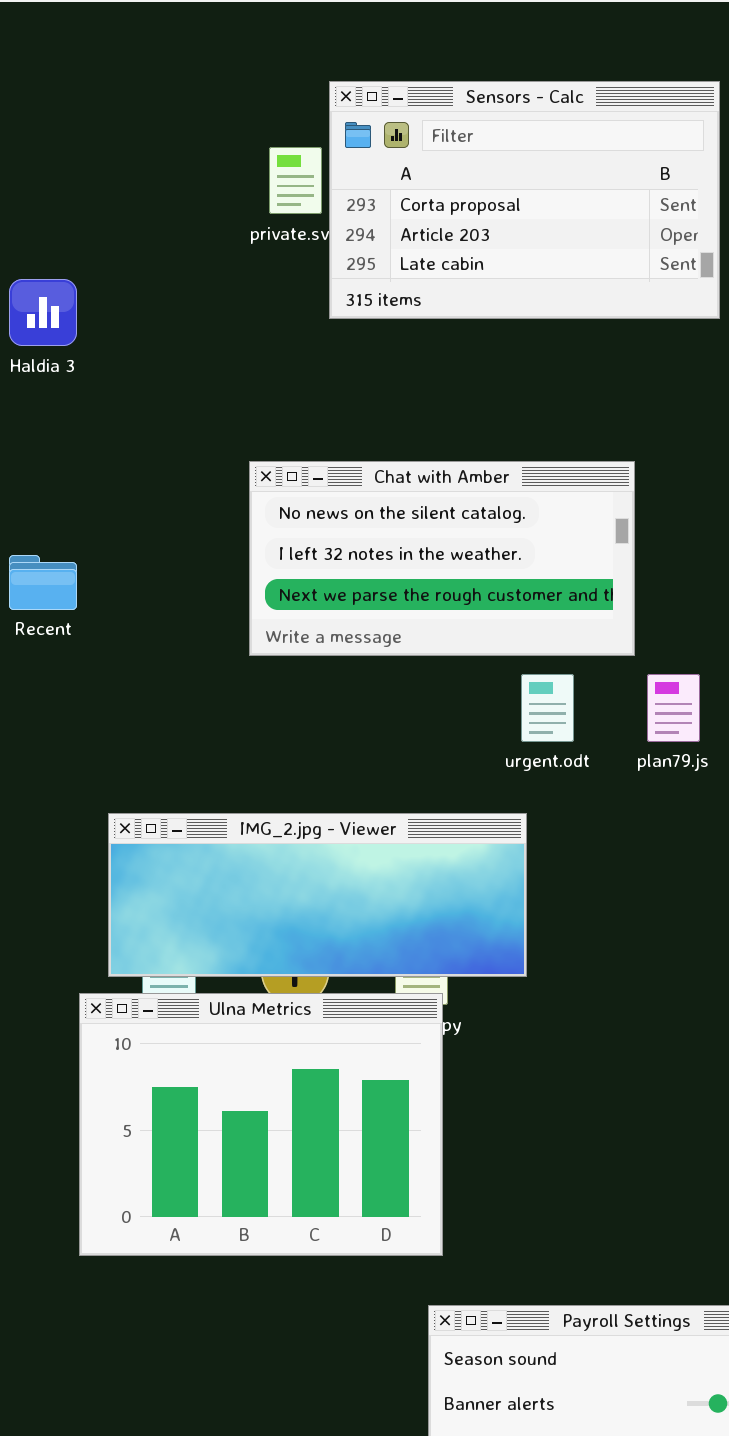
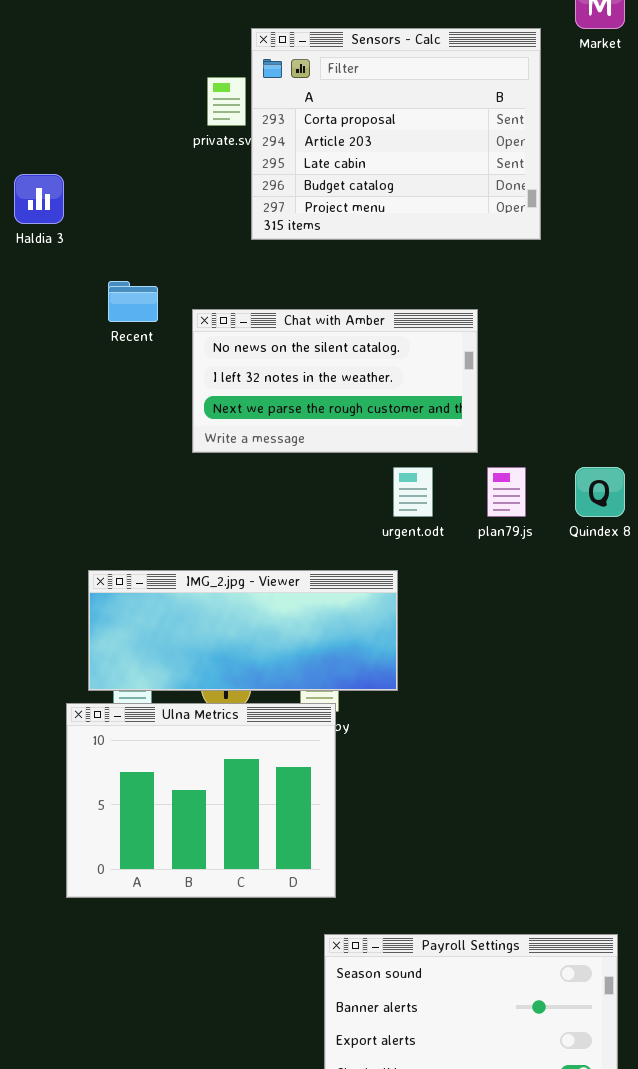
Sensors - Calc: [329,81,720,319] -> [251,28,541,240], resized
Recent: [9,555,77,610] -> [108,281,158,322], moved

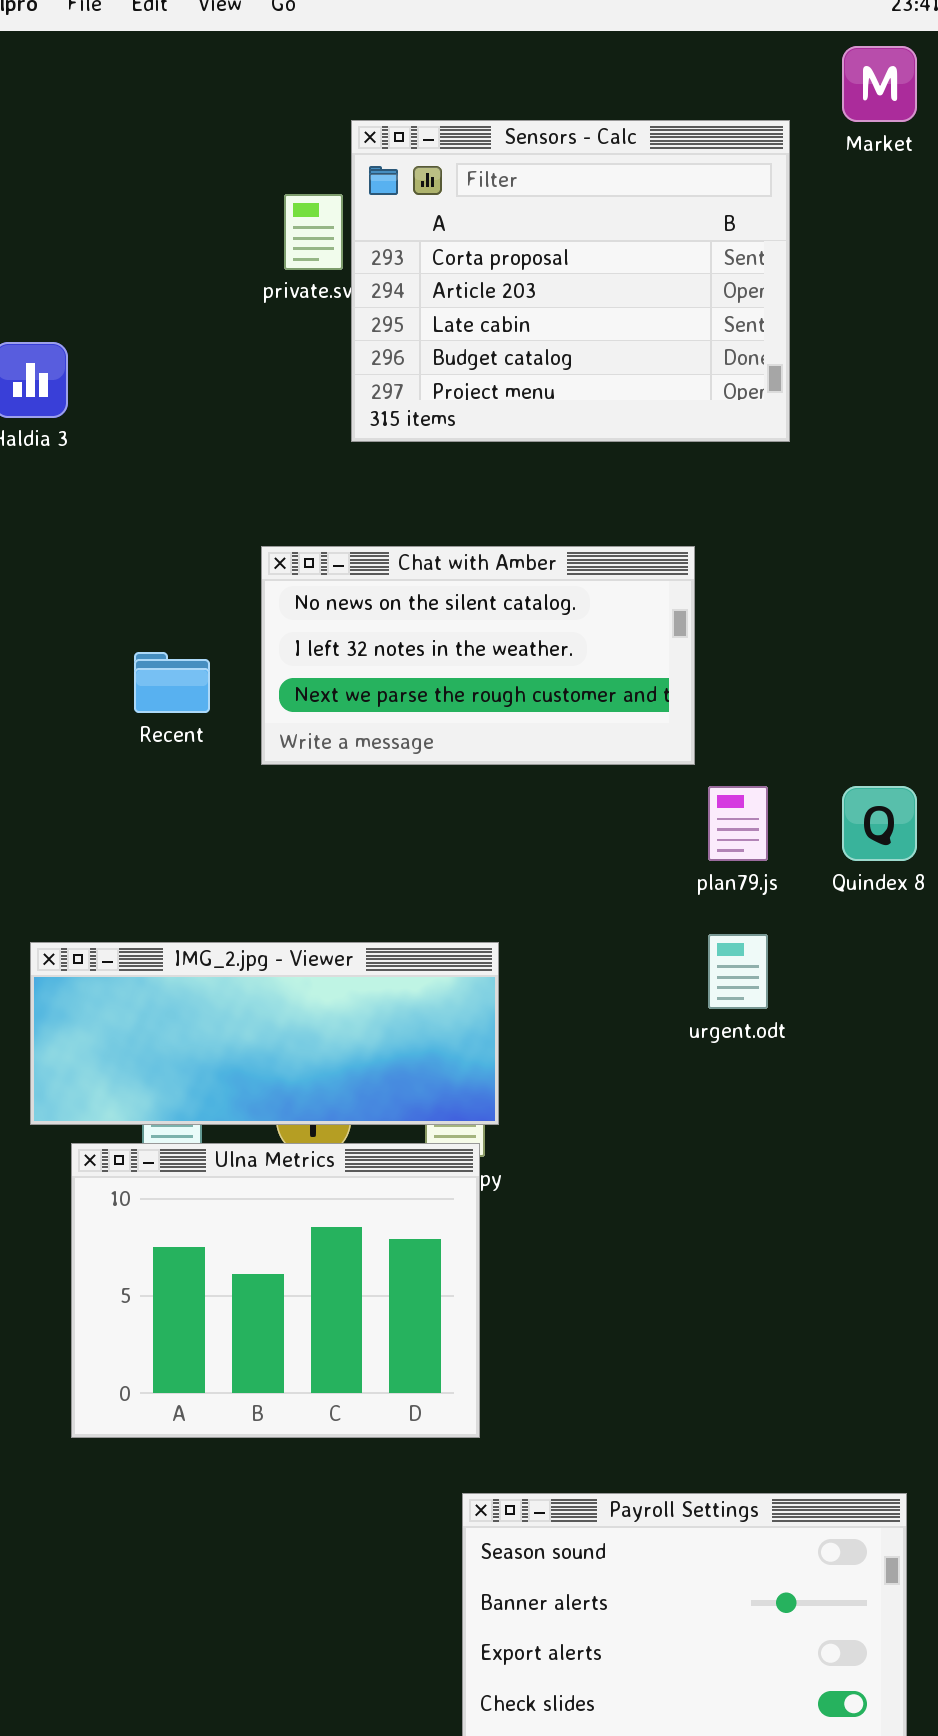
Recent: [108,281,158,322] -> [134,652,210,713], moved
urgent.odt: [393,467,433,517] -> [708,934,768,1009], moved
IMG_2.jpg - Viewer: [88,570,398,691] -> [30,942,499,1125], moved

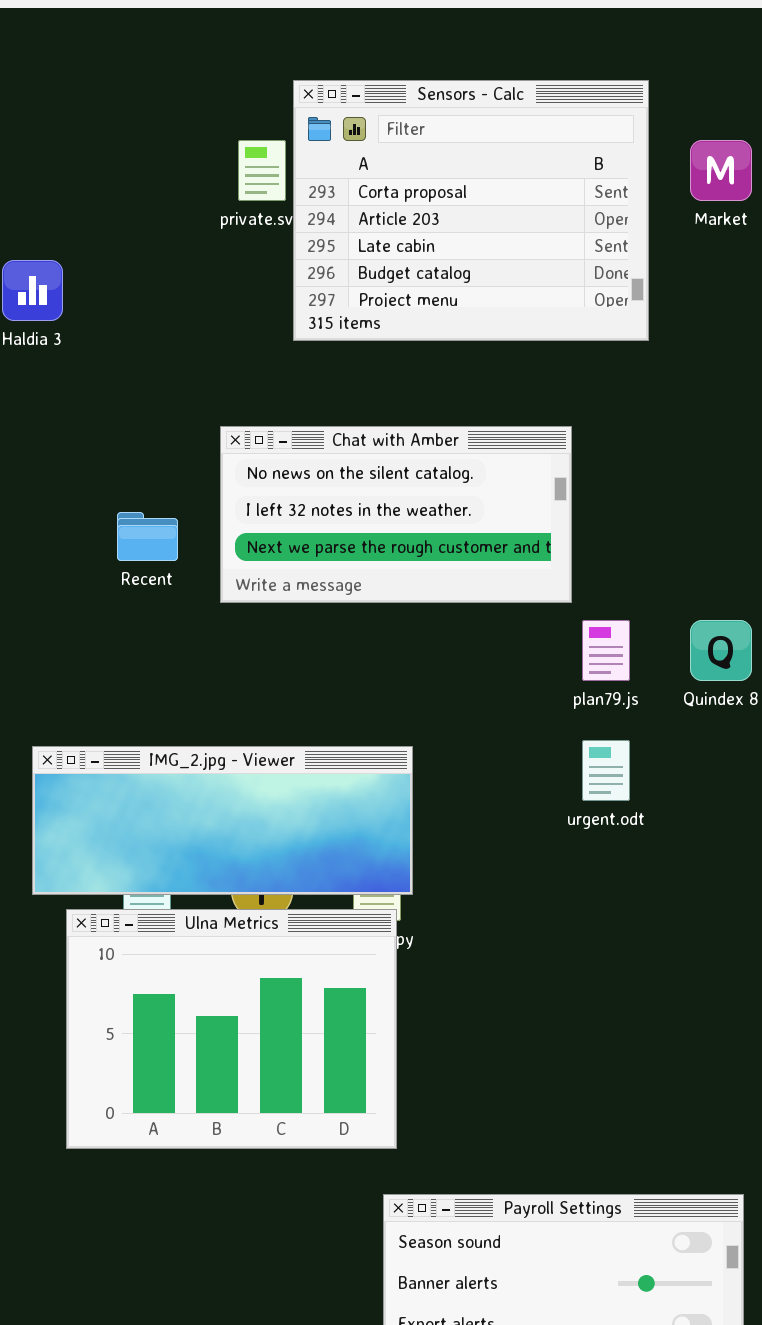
Market: [842,46,917,122] -> [690,140,752,201], moved

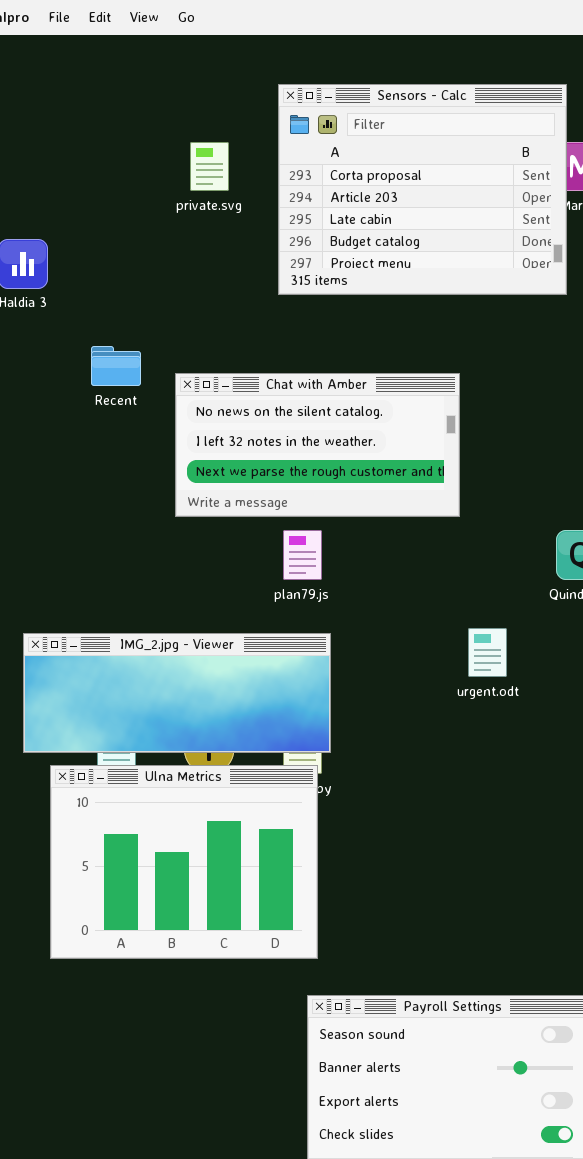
Sensors - Calc: [293,80,649,341] -> [278,84,567,295], moved
Recent: [117,512,178,561] -> [91,346,141,386], moved
plan79.js: [582,620,630,681] -> [283,530,322,580], moved

